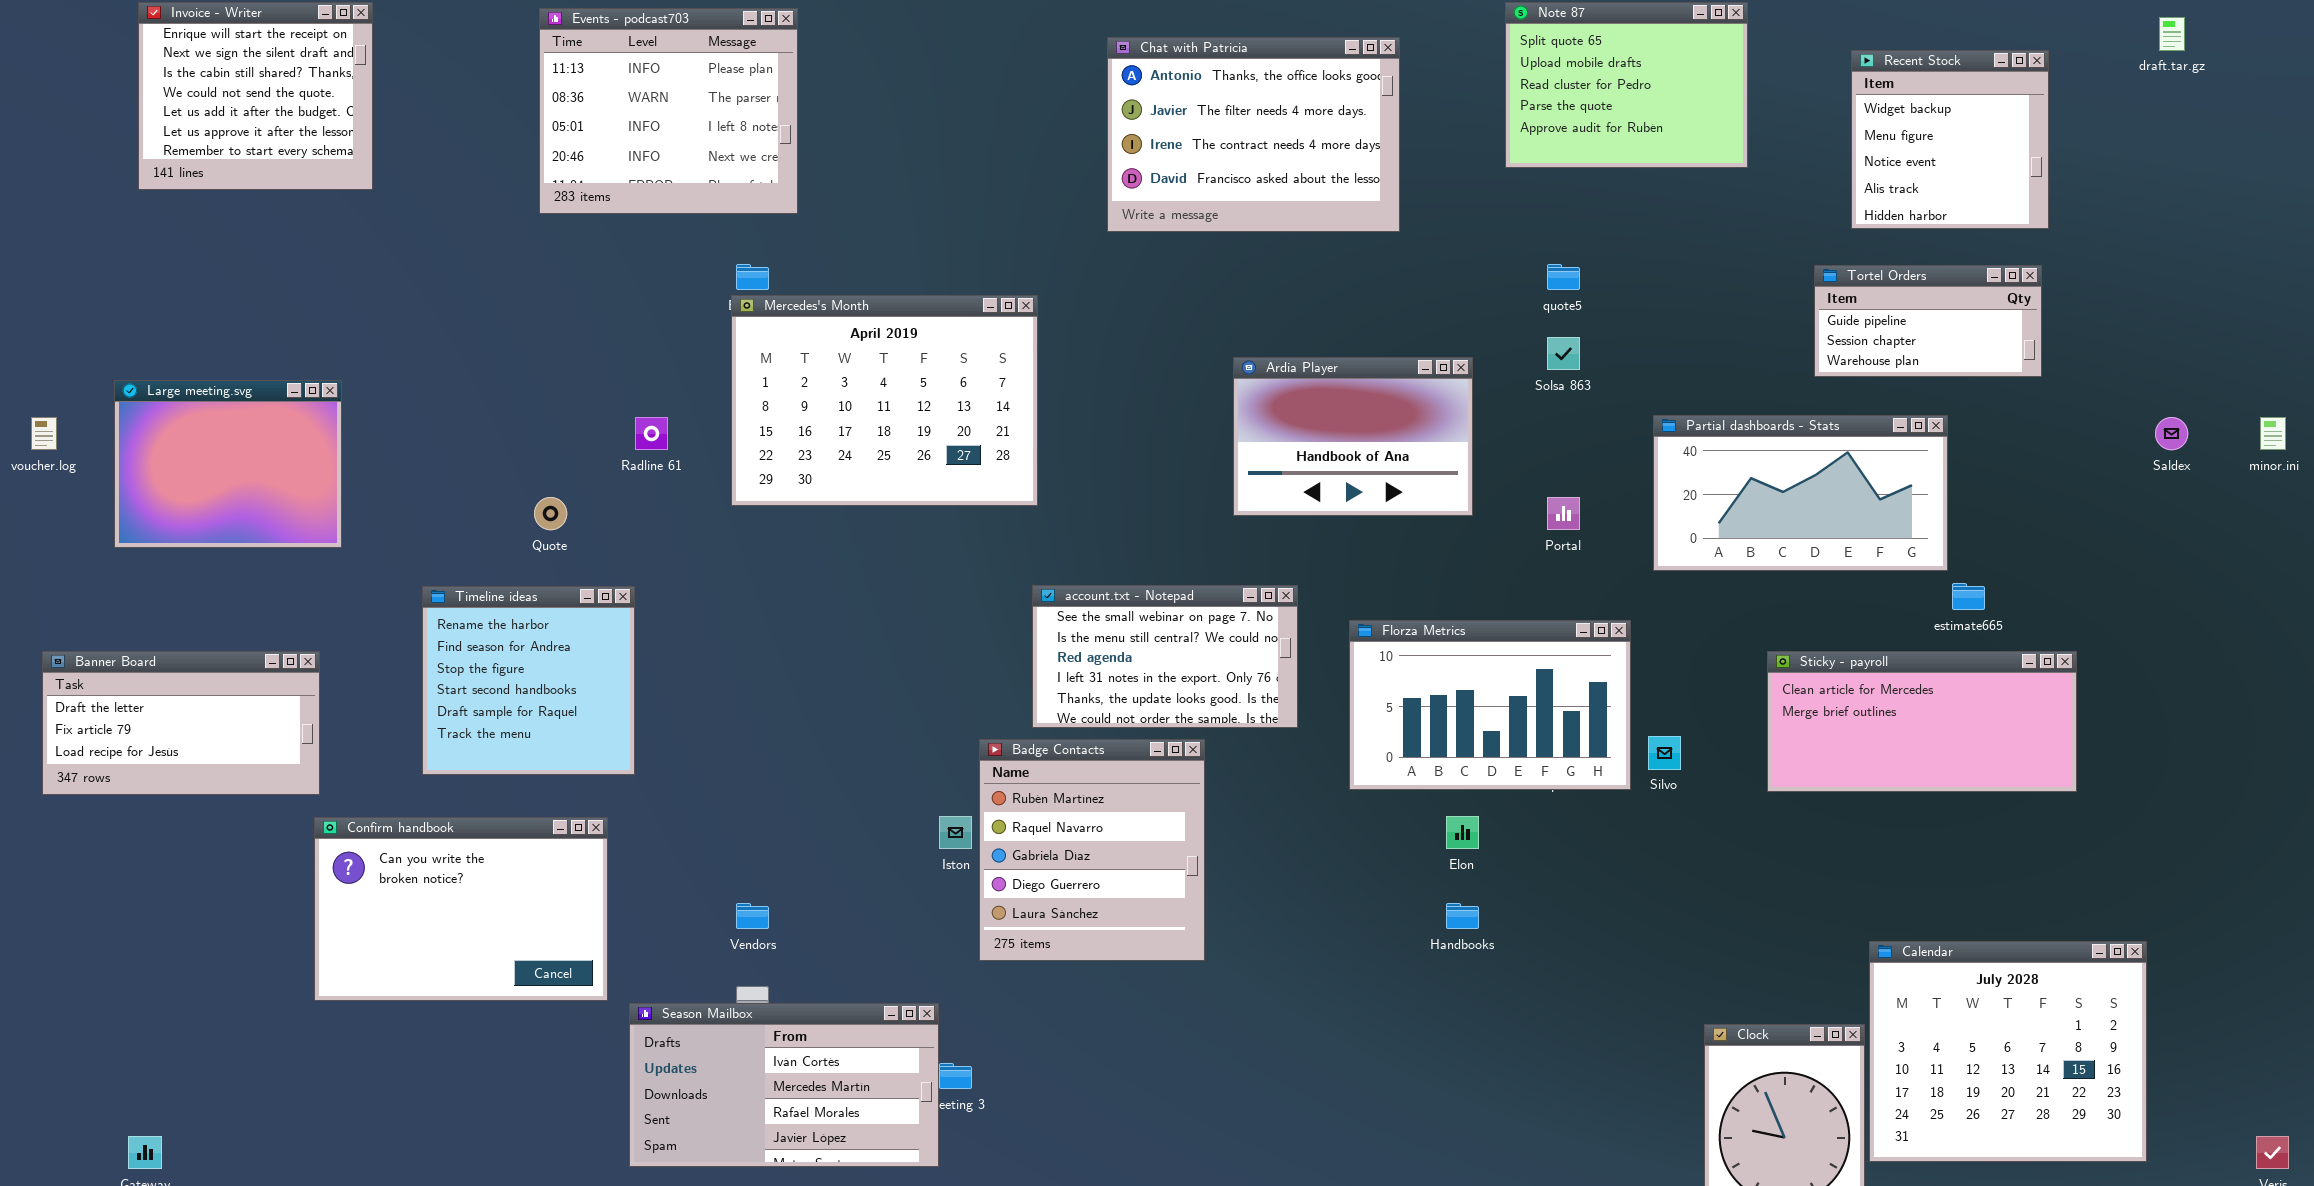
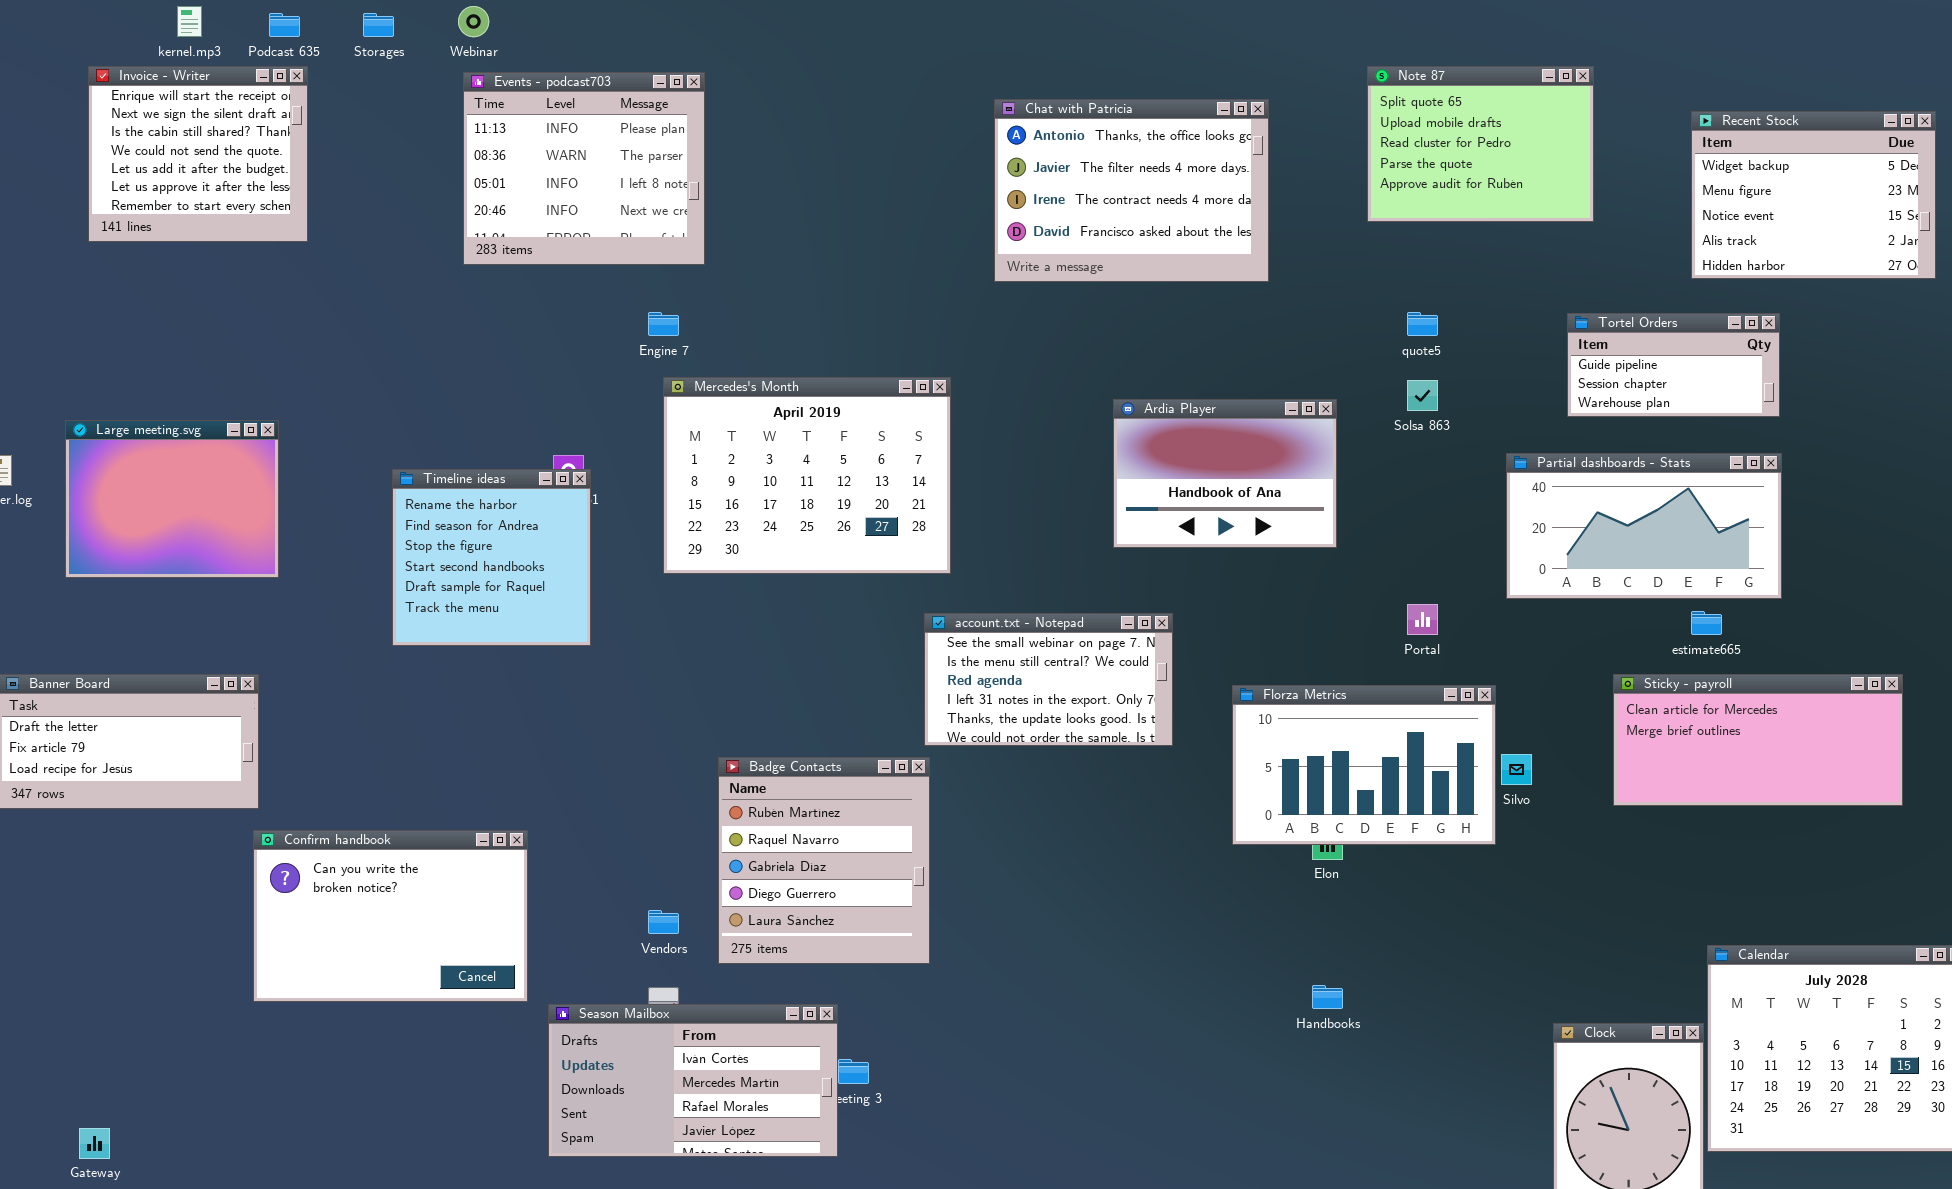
Recent Stock: [1851,50,2049,229] -> [1691,111,1936,279], resized
Tortel Orders: [1814,265,2042,377] -> [1567,313,1780,417], moved
Mercedes's Month: [731,295,1038,506] -> [663,377,951,574], moved
Portal: [1547,497,1580,530] -> [1407,604,1438,635], moved
estimate665: [1952,583,1985,610] -> [1691,611,1722,635], moved
Timeline ideas: [422,586,635,775] -> [392,469,591,646], moved
Florza Metrics: [1349,620,1631,790] -> [1232,685,1496,845], moved
Badge Contacts: [979,739,1205,961] -> [718,757,930,964], moved
Handbooks: [1446,903,1479,929] -> [1312,985,1343,1009], moved

